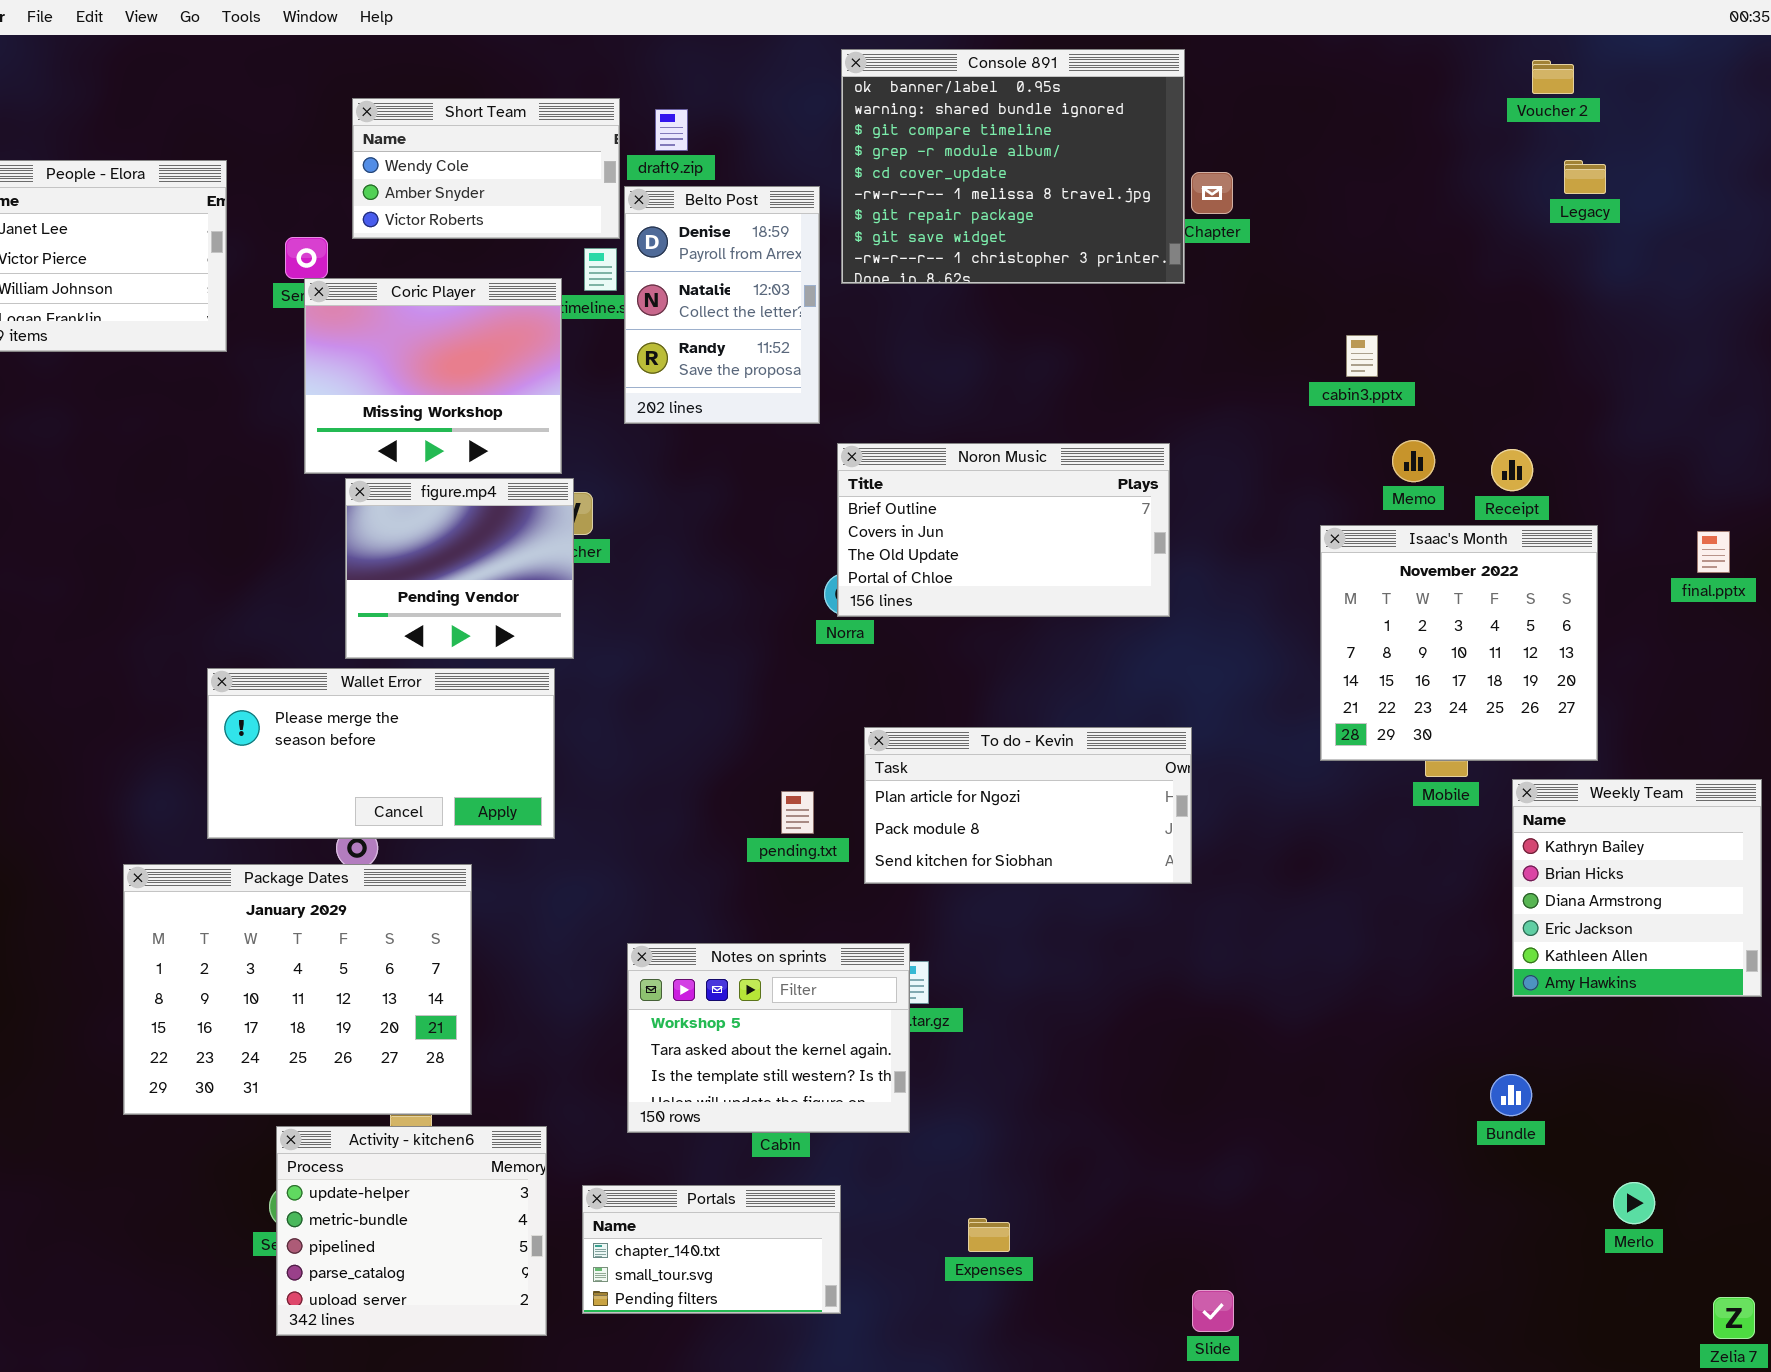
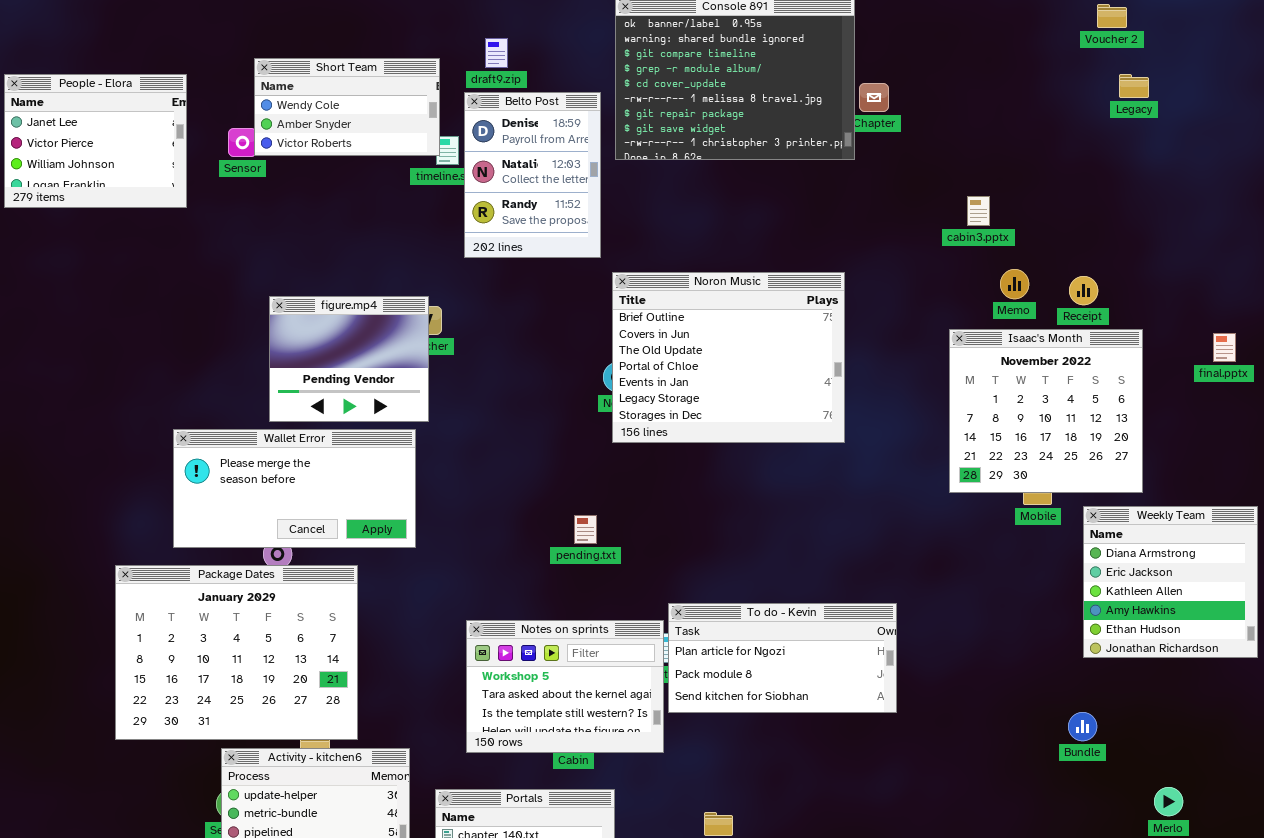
Short Team: [352,98,620,239] -> [254,58,440,156], moved
Coric Player: [304,278,562,474] -> none, closed
Noron Music: [837,443,1170,617] -> [612,272,845,443], resized
To do - Kevin: [864,727,1192,884] -> [668,603,897,713], moved
Weekly Team: [1512,779,1762,997] -> [1083,506,1258,658], scrolled down 2 rows

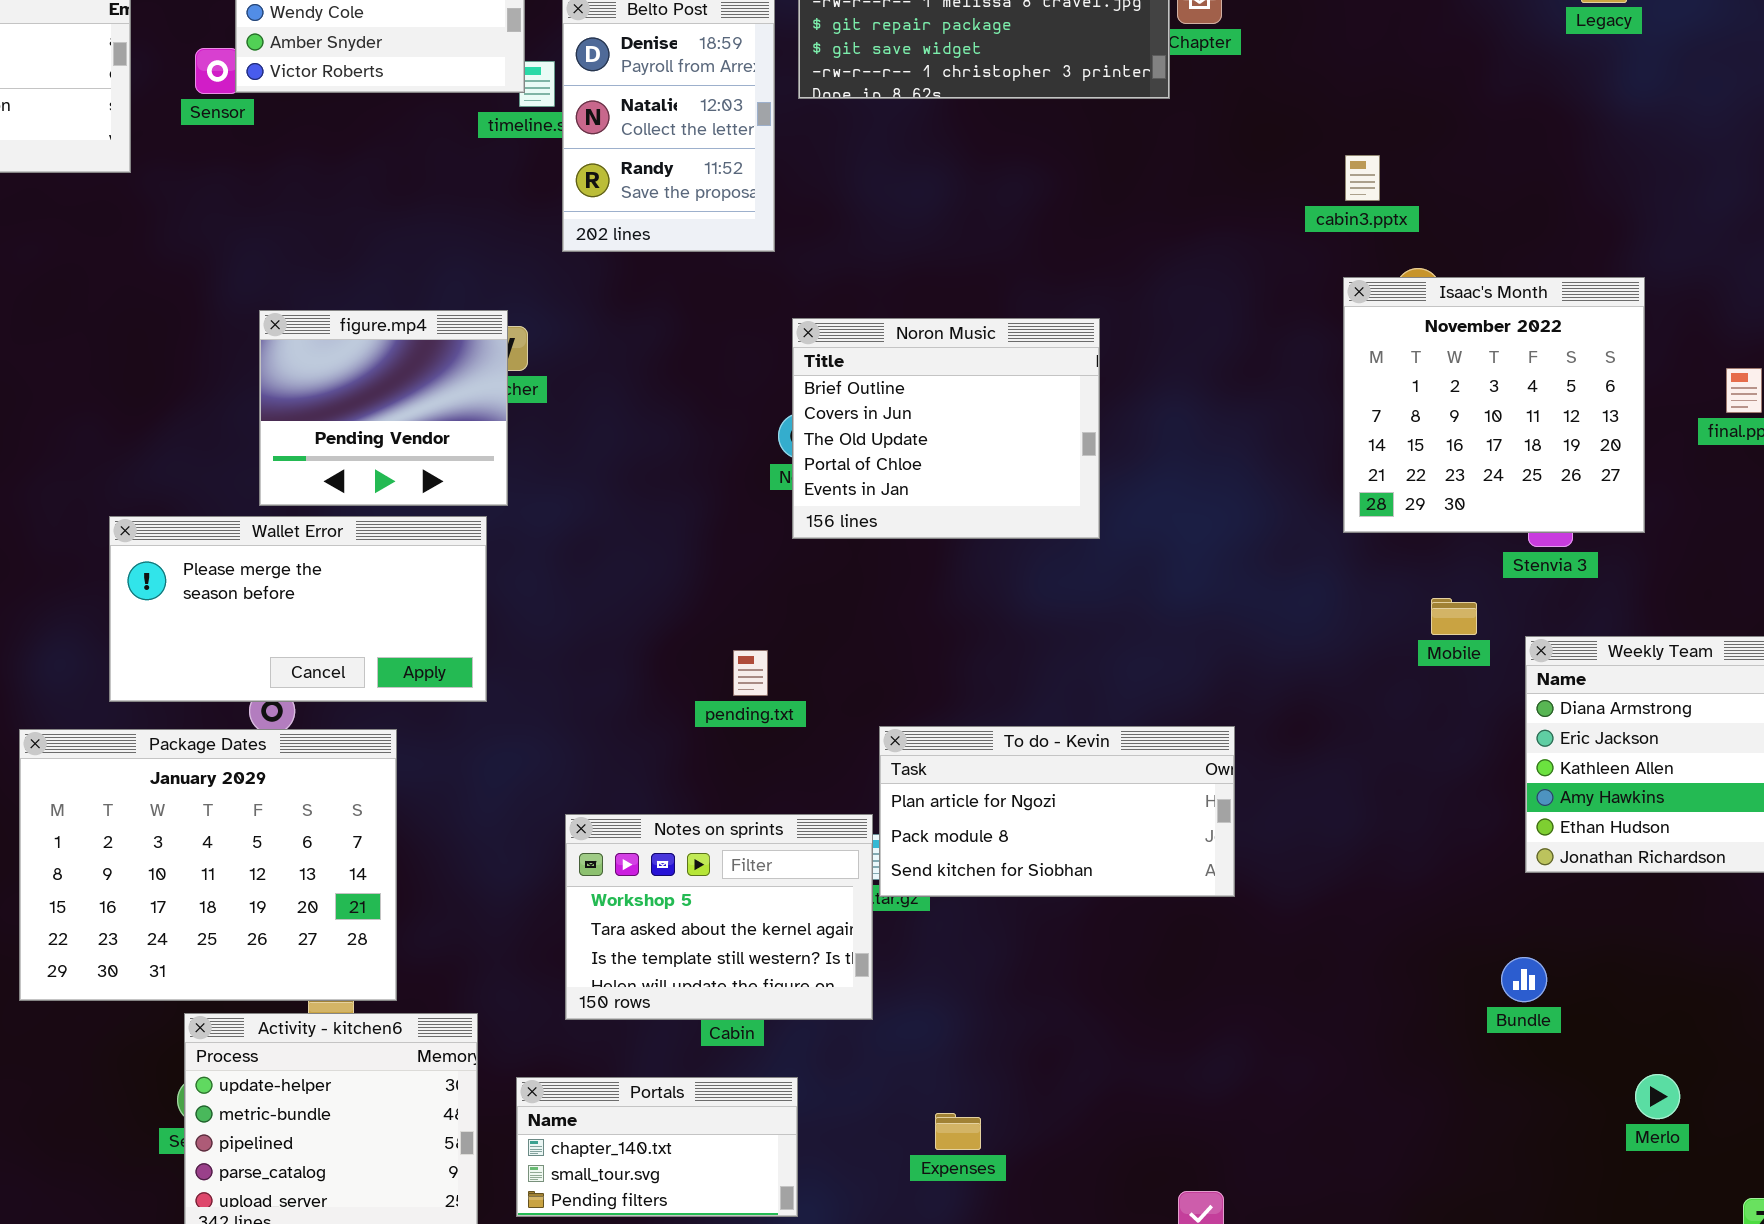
Noron Music: [612,272,845,443] -> [792,318,1100,539], resized
Isaac's Month: [949,329,1143,493] -> [1343,277,1645,533], moved
To do - Kevin: [668,603,897,713] -> [879,726,1235,897], moved

